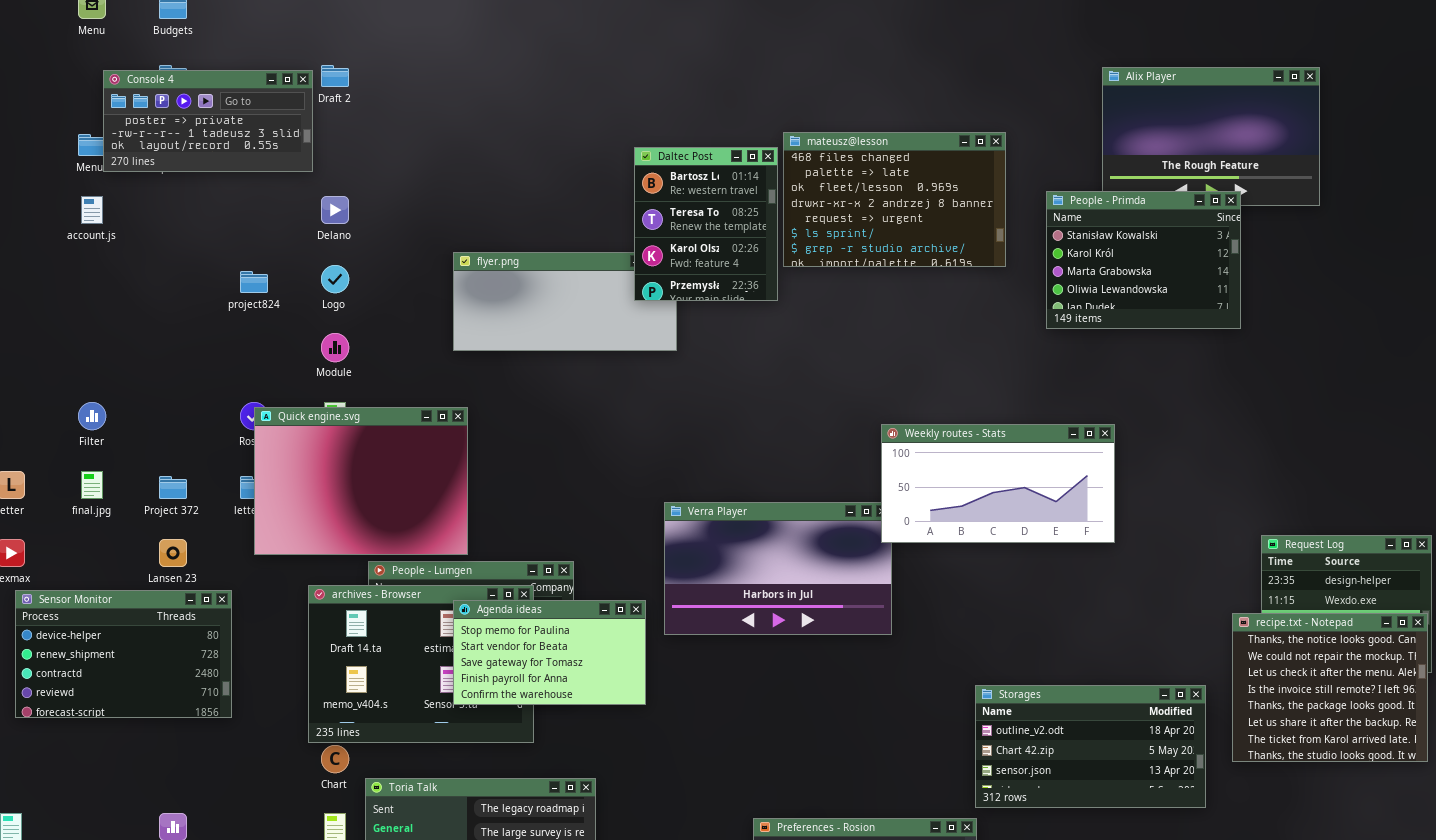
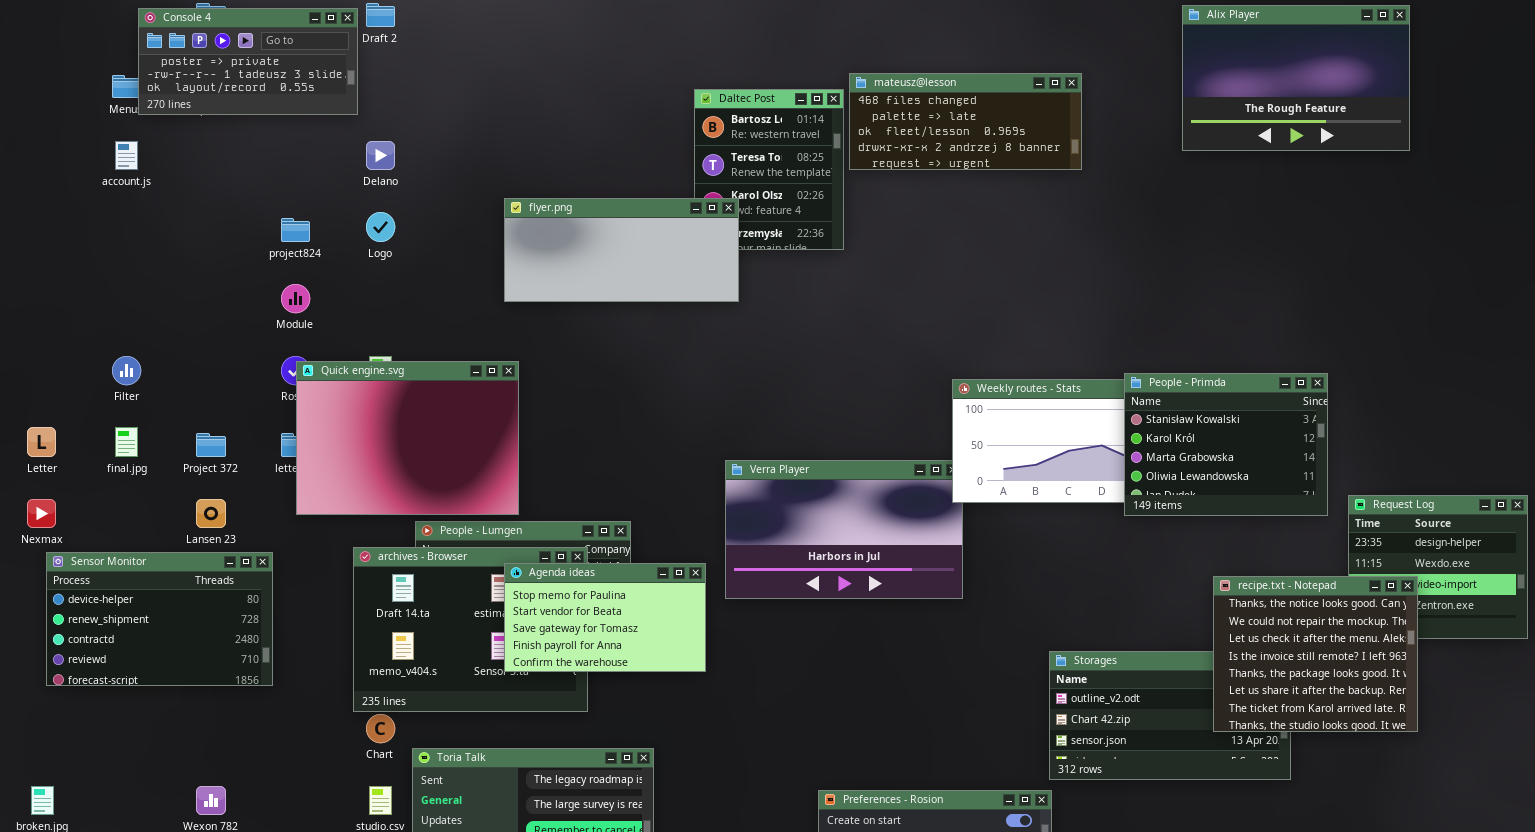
mateusz@lesson: [783,132,1006,267] -> [849,73,1082,170], resized
People - Primda: [1046,191,1241,329] -> [1124,373,1328,516], moved
flyer.png: [453,252,677,351] -> [504,198,739,302], raised
Module: [321,333,349,362] -> [281,284,310,313], moved
recipe.txt - Notepad: [1232,613,1428,762] -> [1213,576,1418,732], moved

